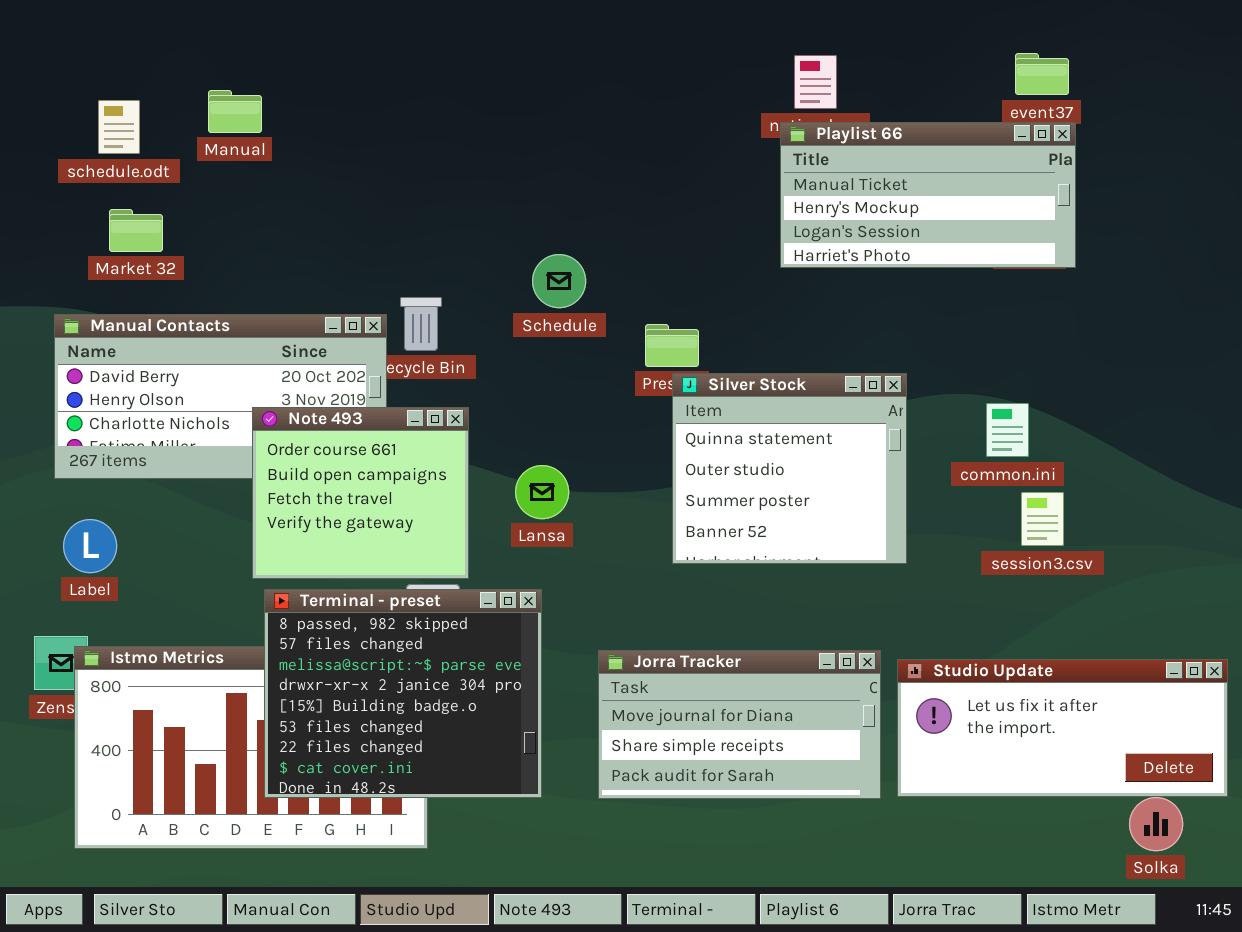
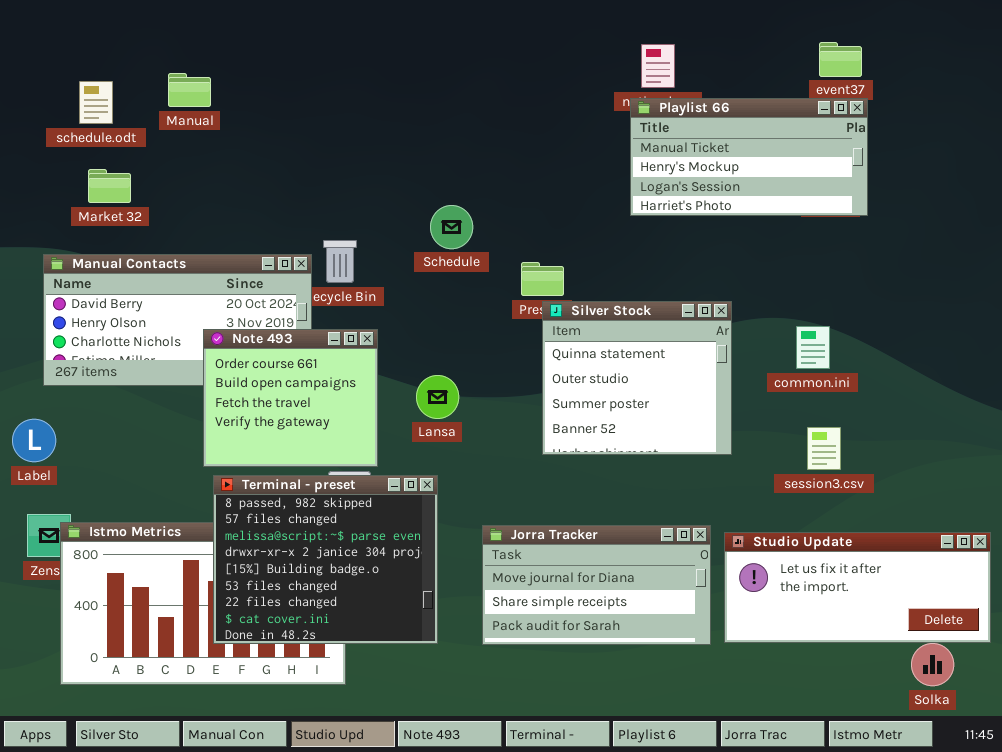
session3.csv: [1021,492,1064,546] -> [807,427,841,470], moved
Label: [63,519,117,573] -> [12,419,56,462], moved

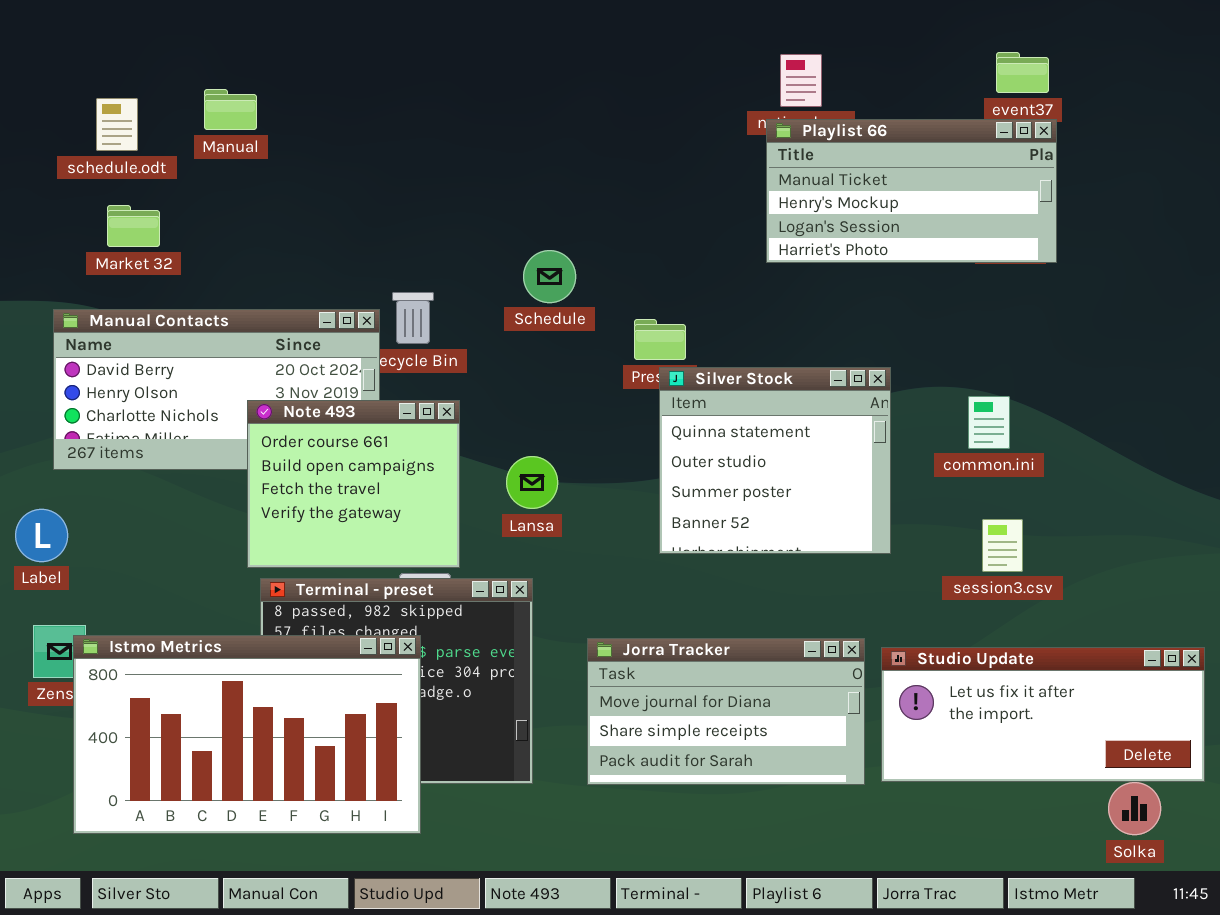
Istmo Metrics: [60,522,346,685] -> [73,635,421,834], raised

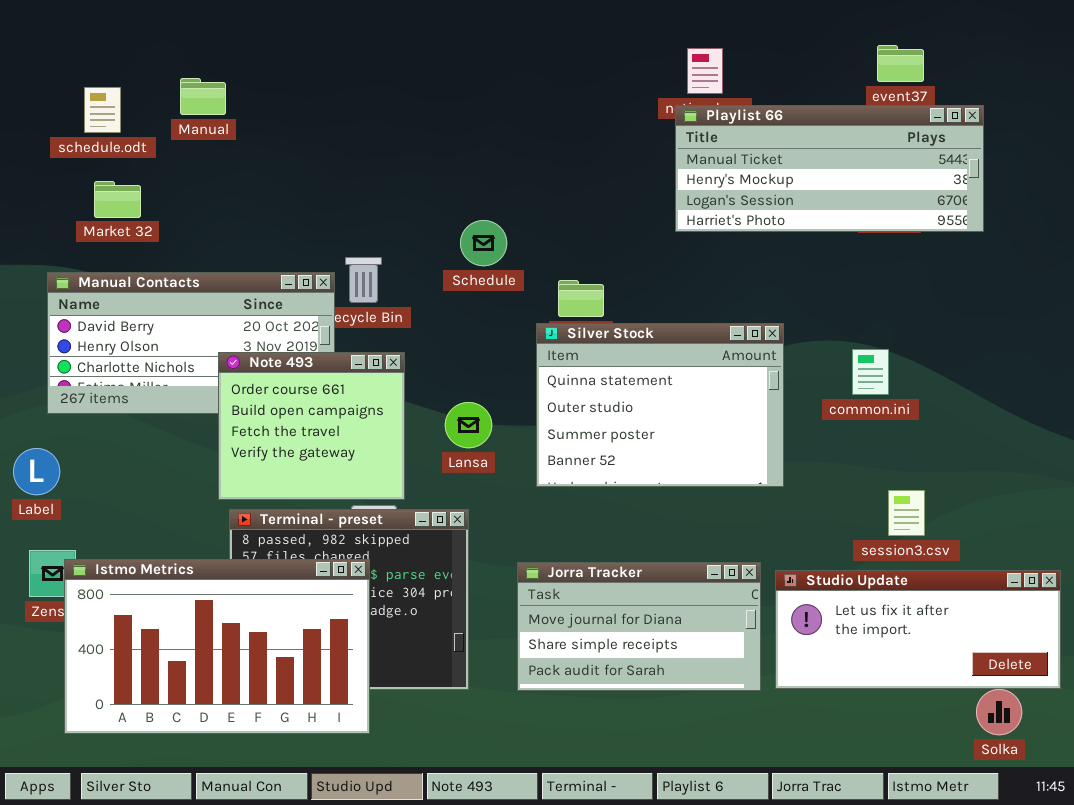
Playlist 66: [766,119,1057,263] -> [675,105,984,232], resized
Silver Stock: [659,367,891,554] -> [536,323,784,487], resized
session3.csv: [982,519,1023,572] -> [888,490,925,536], moved

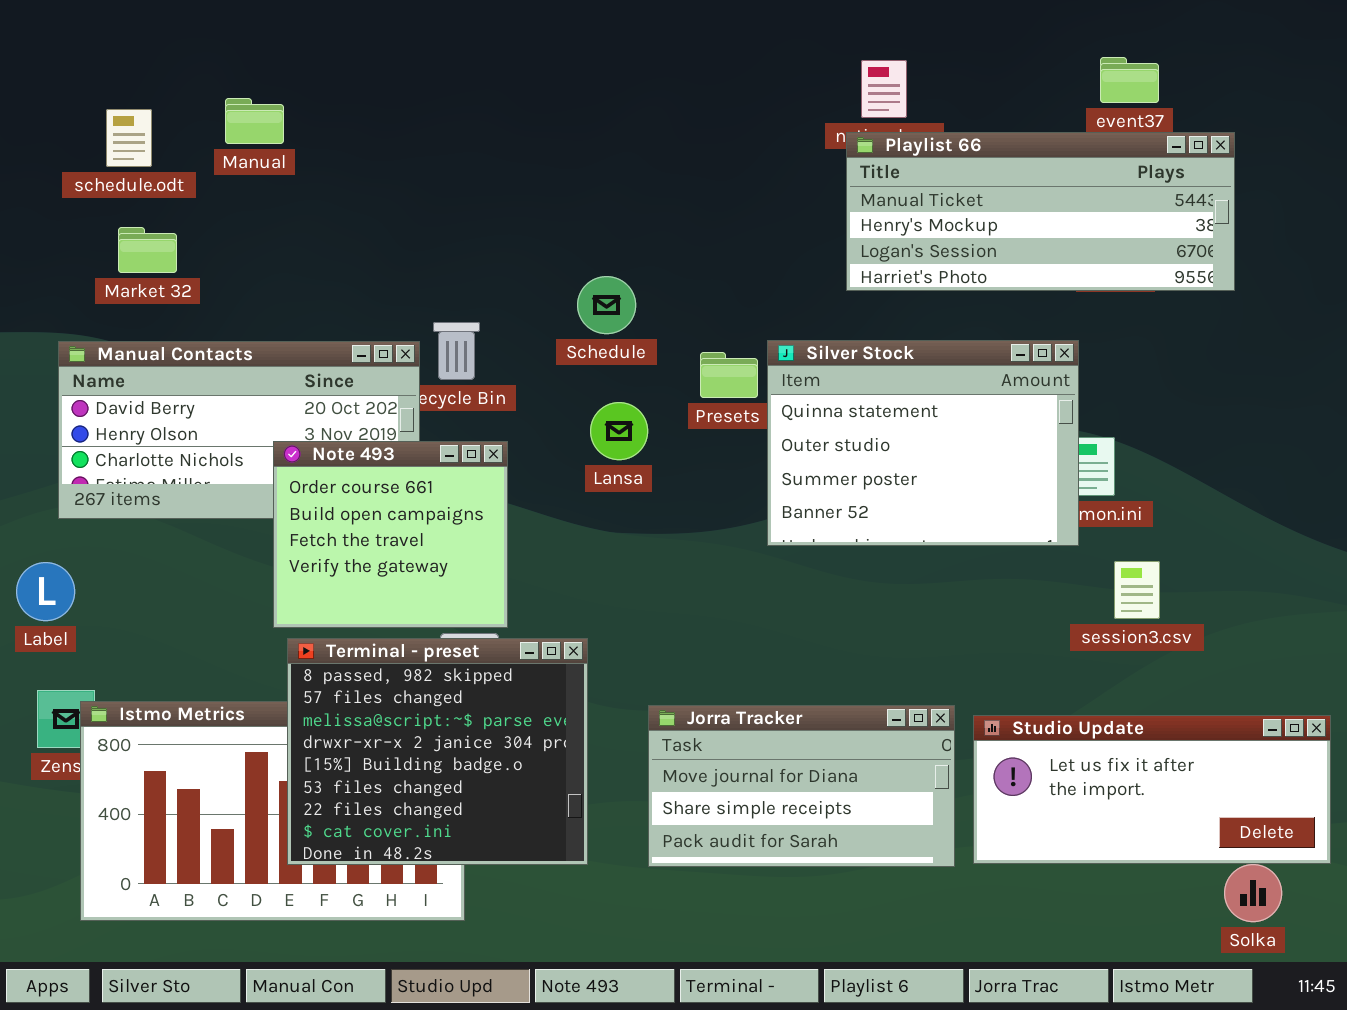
Silver Stock: [536,323,784,487] -> [767,340,1079,546], moved
Lansa: [445,402,492,448] -> [590,402,648,460], moved
session3.csv: [888,490,925,536] -> [1114,561,1160,619], moved
Terminal - preset: [229,509,469,690] -> [287,638,588,865], raised

